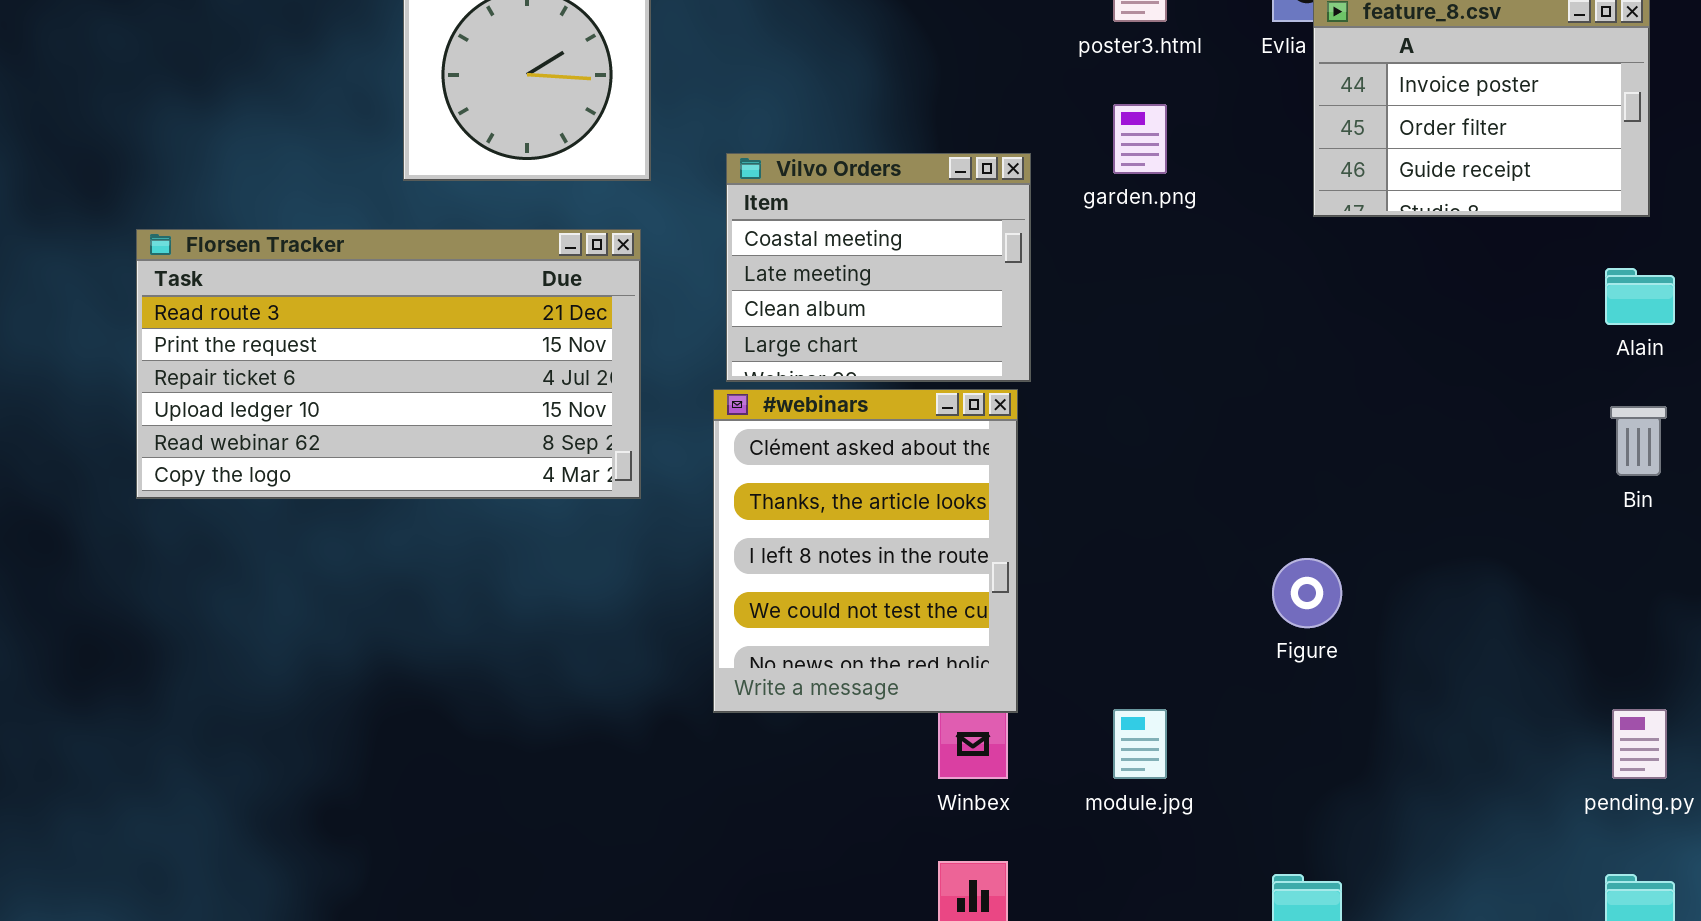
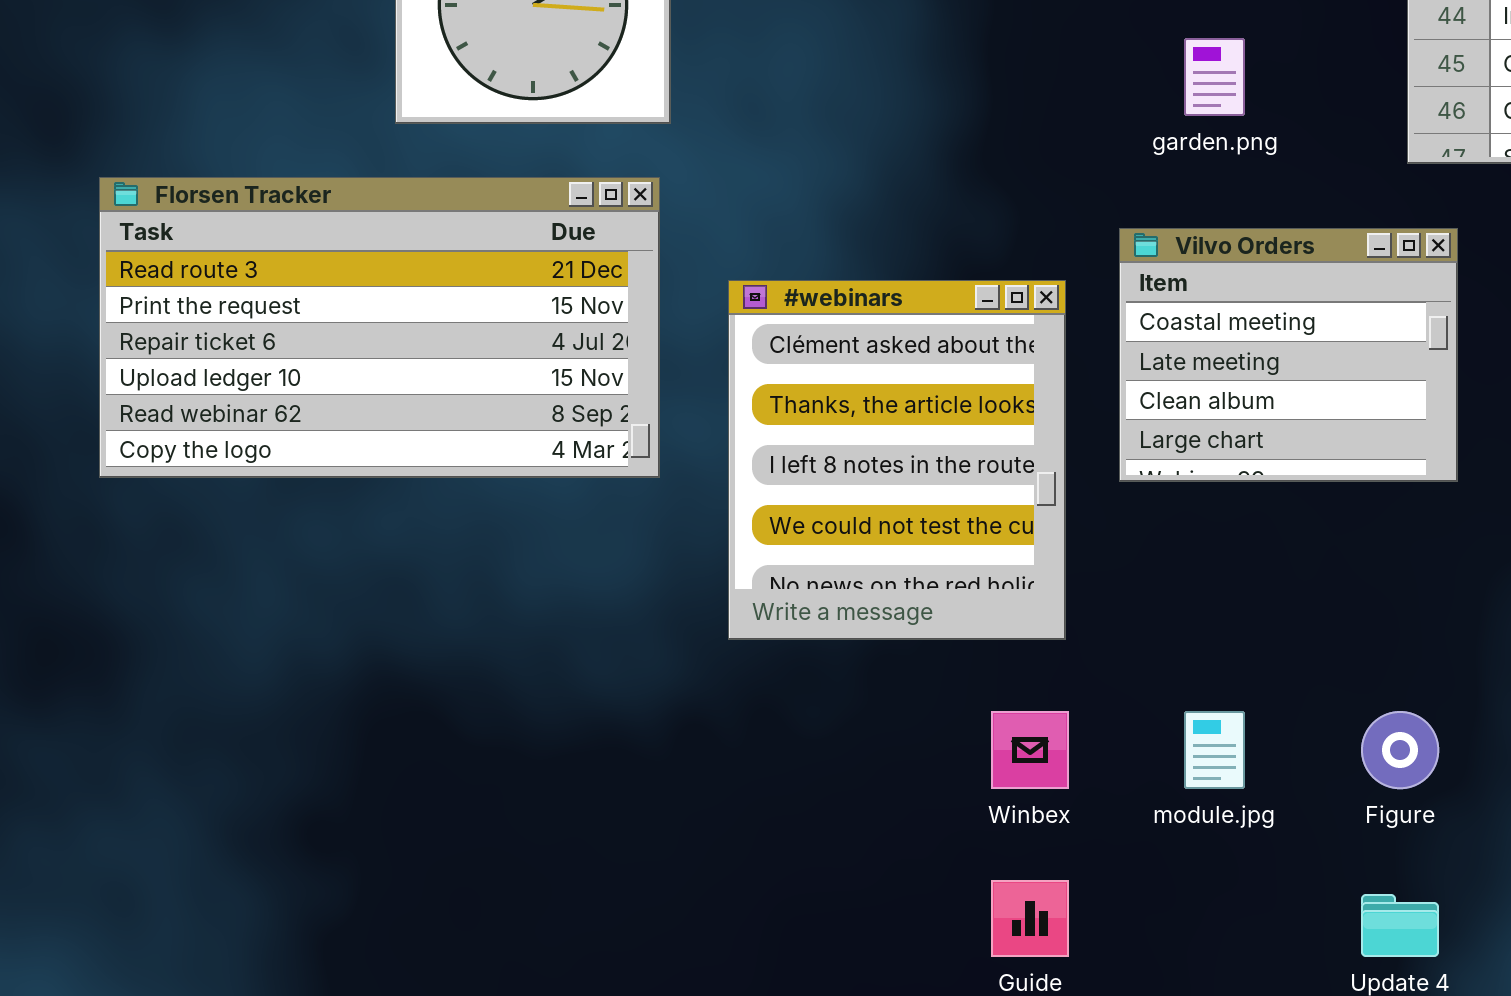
Vilvo Orders: [726,153,1031,382] -> [1119,228,1458,482], moved
#webinars: [713,389,1018,713] -> [728,280,1066,640], moved
Figure: [1272,558,1342,628] -> [1361,711,1439,789], moved

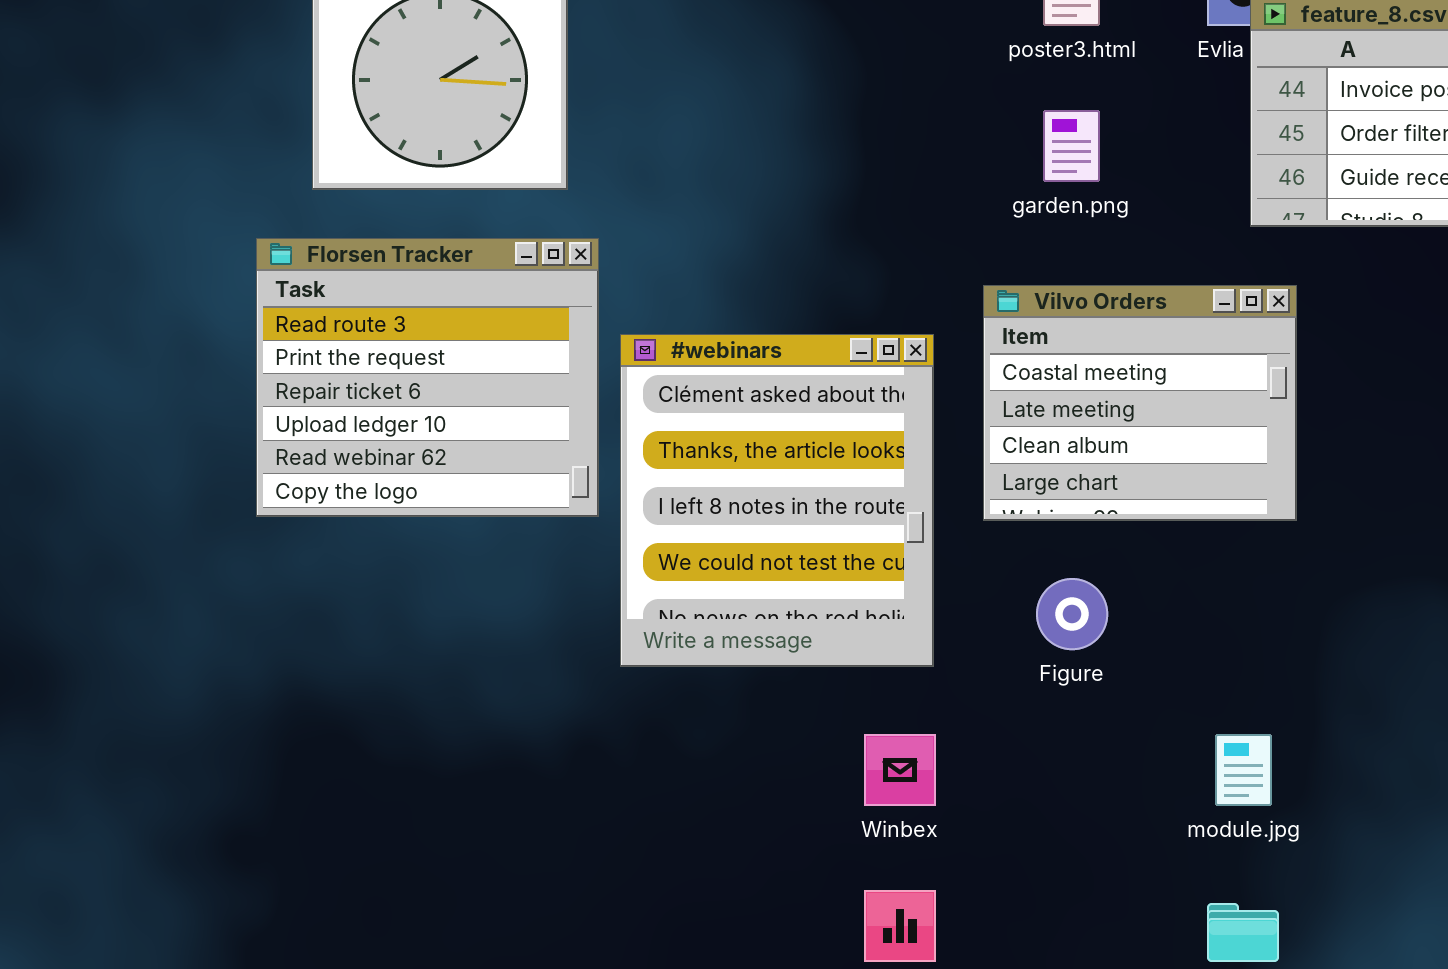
Florsen Tracker: [99,177,660,478] -> [256,238,599,517], moved, resized
module.jpg: [1184,711,1245,789] -> [1215,734,1272,806], moved
Figure: [1361,711,1439,789] -> [1036,578,1108,650], moved

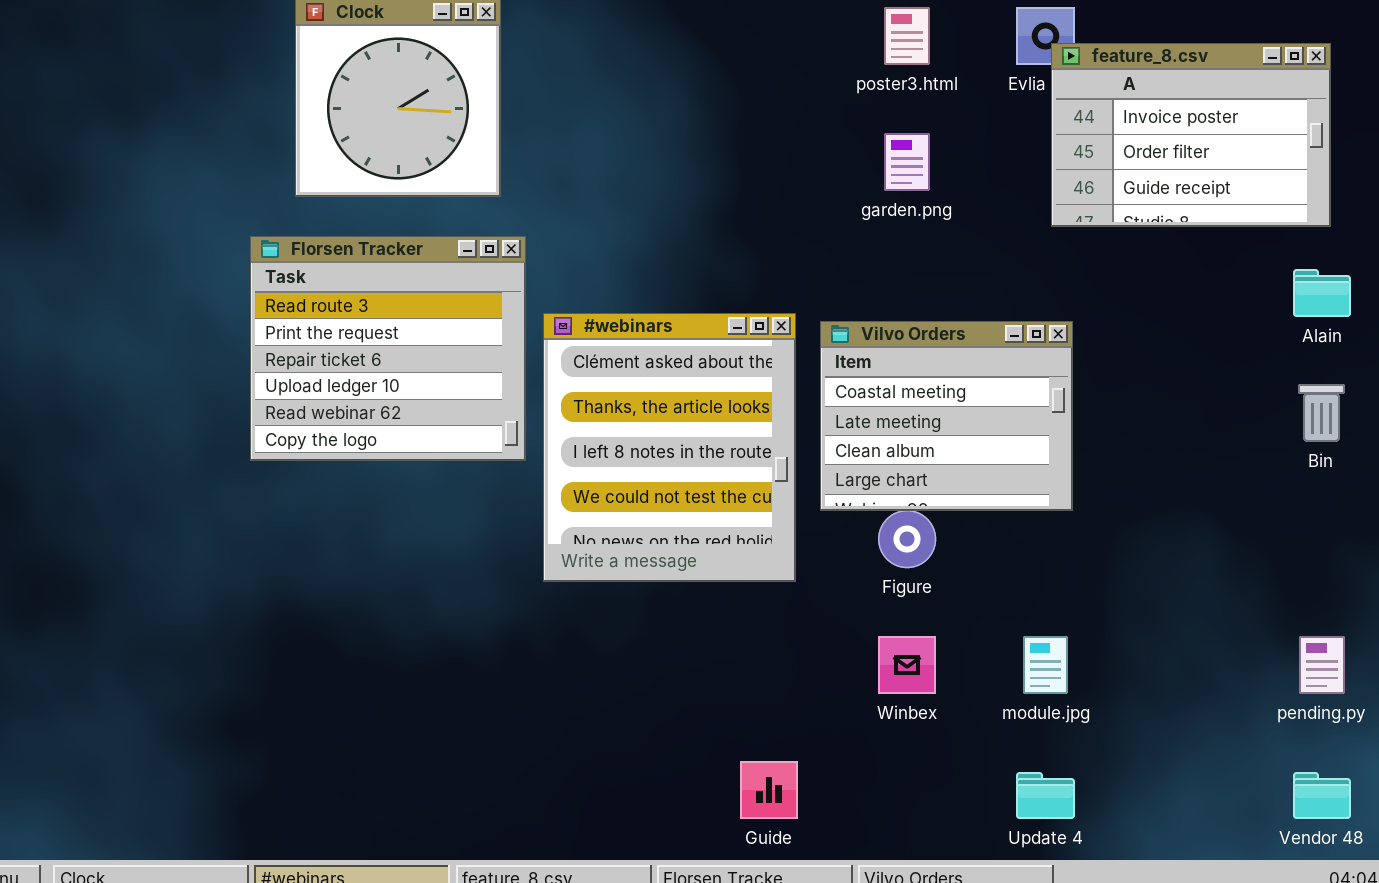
Vilvo Orders: [983,285,1297,521] -> [820,321,1073,511], moved
Winbex: [864,734,936,806] -> [878,636,936,694], moved

